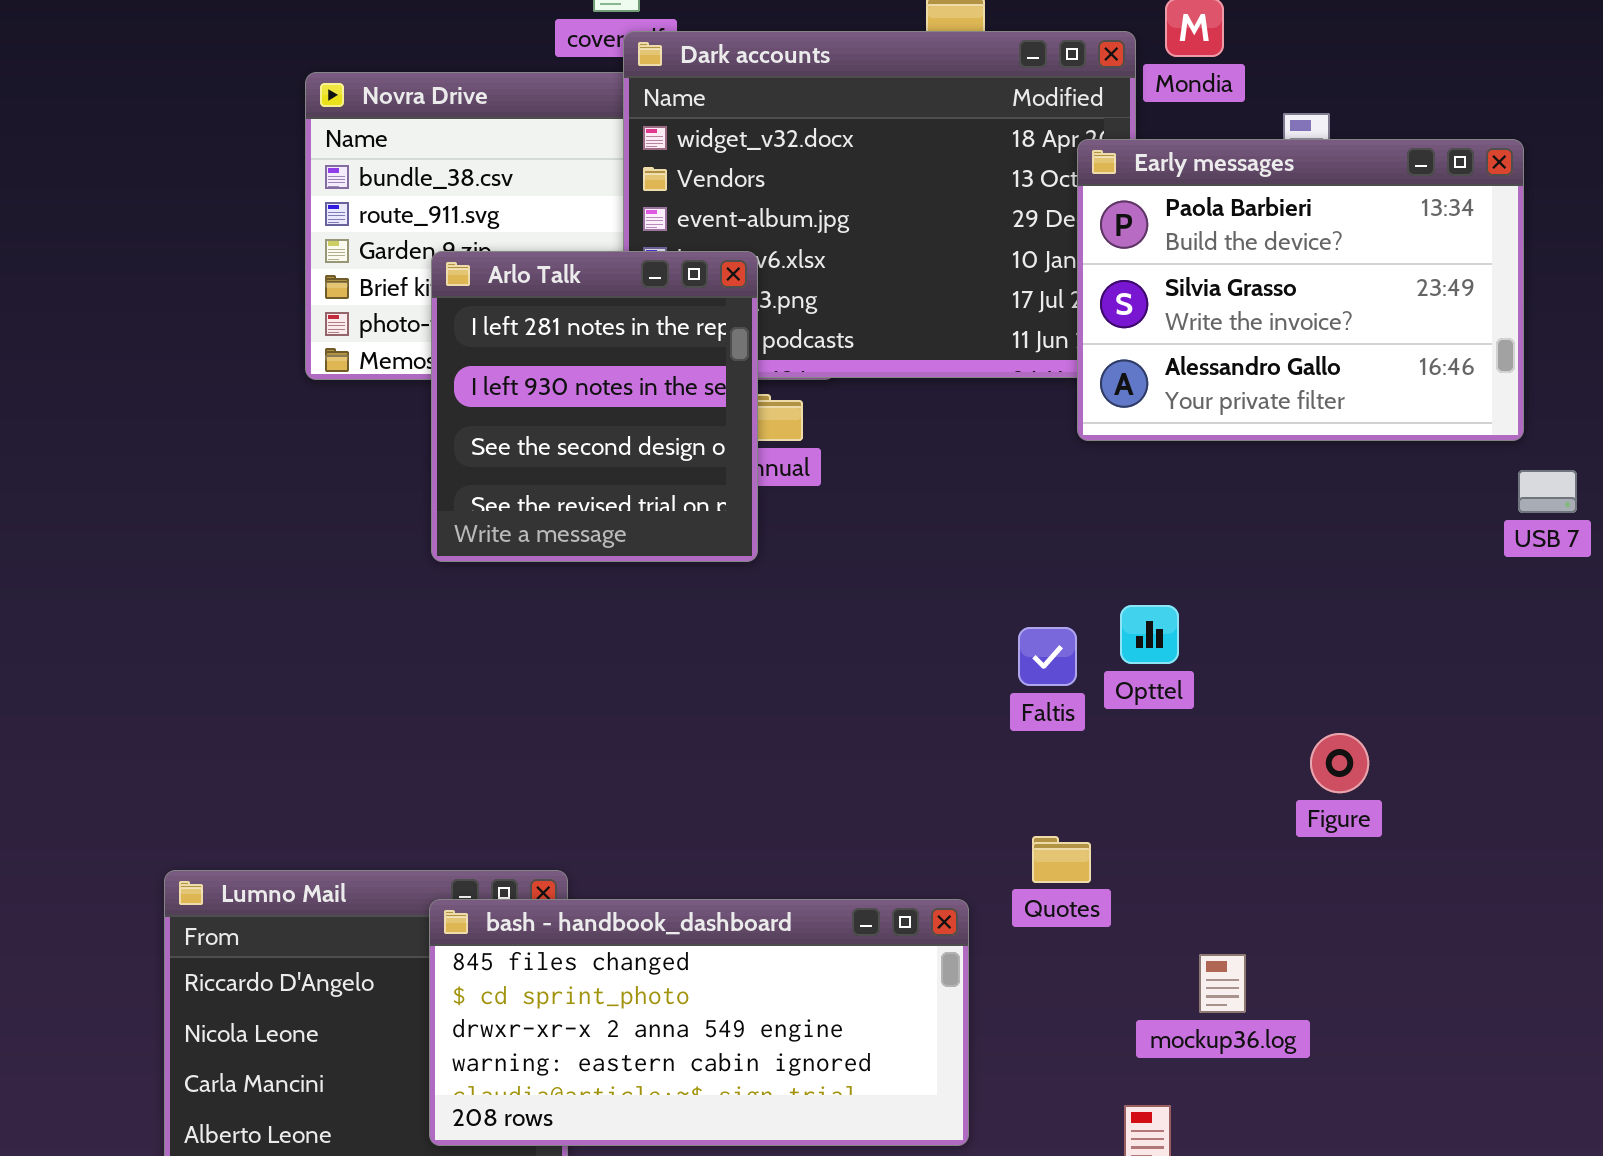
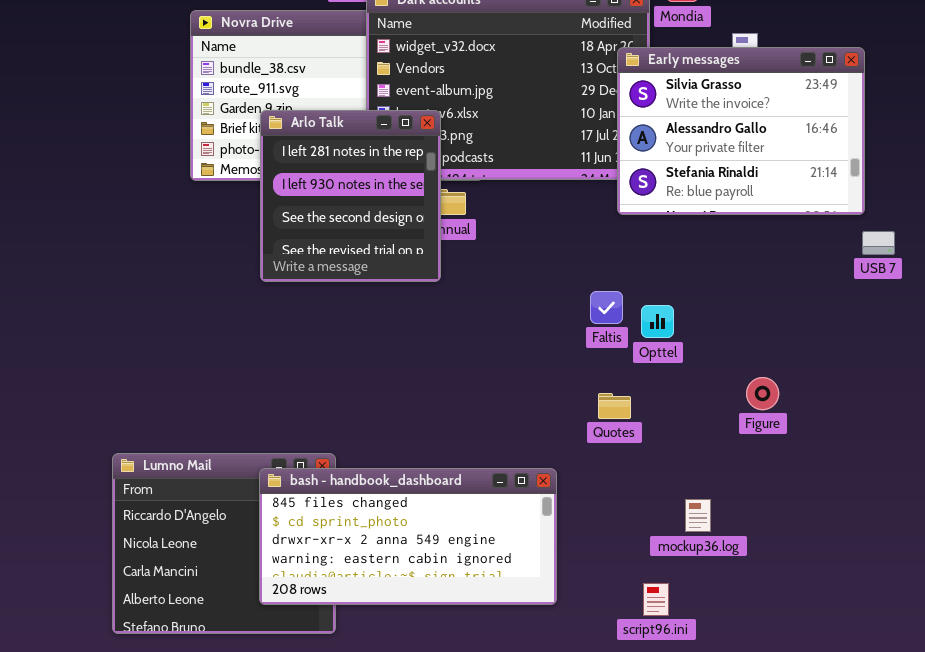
Early messages: [1077,139,1524,441] -> [617,47,865,215], scrolled down 1 row
Faltis: [1018,627,1077,686] -> [590,291,623,324], moved
Quotes: [1032,836,1091,883] -> [598,393,631,419], moved

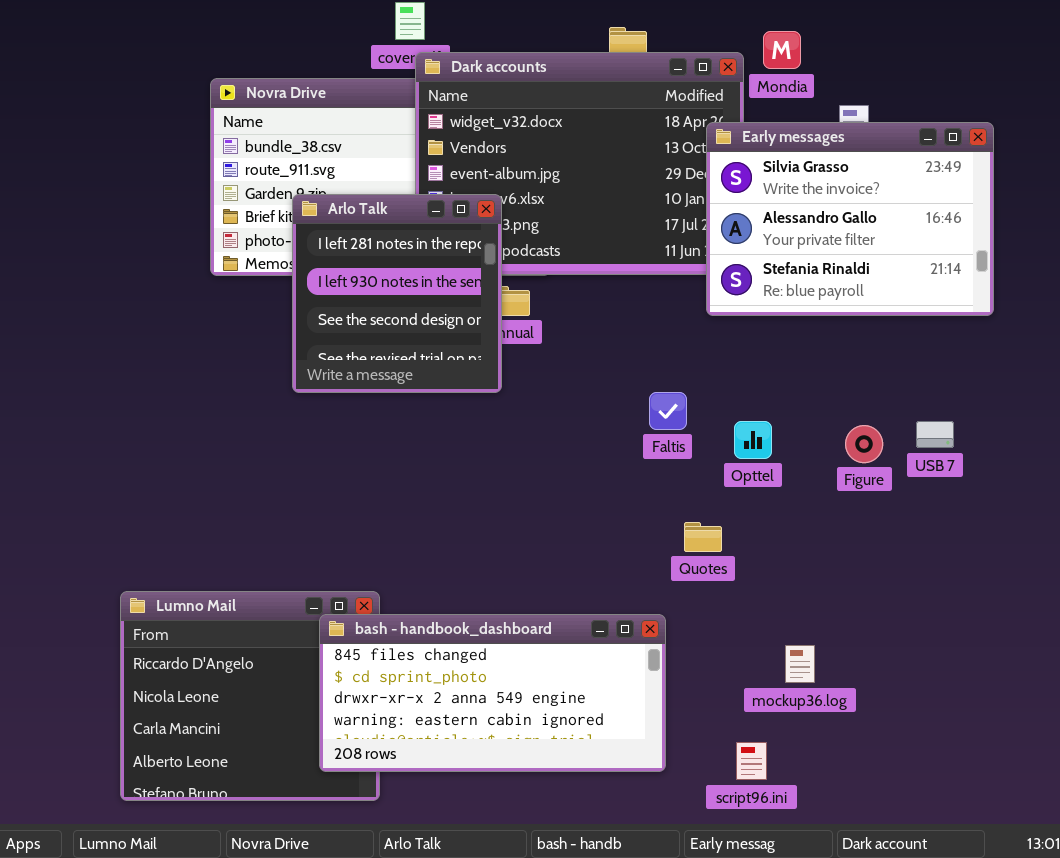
USB 7: [862,231,895,255] -> [916,421,954,448], moved
Faltis: [590,291,623,324] -> [649,392,687,430], moved
Figure: [746,377,779,410] -> [845,425,883,463], moved
bash - handbook_dashboard: [259,468,557,605] -> [319,614,666,772], moved

